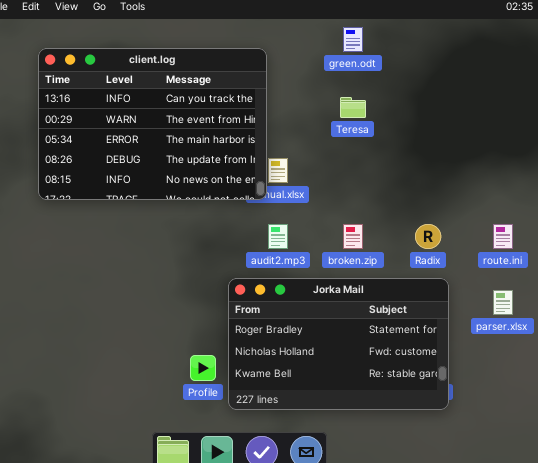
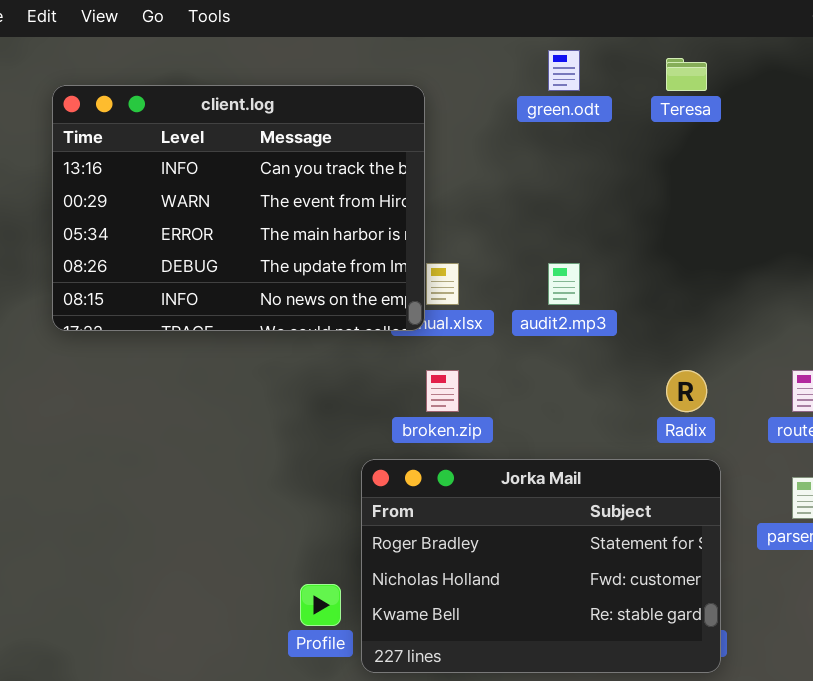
Teresa: [340,97,366,118] -> [666,58,707,91], moved
audit2.mp3: [268,224,288,249] -> [548,263,580,305], moved
broken.zip: [343,224,363,249] -> [426,370,459,412], moved

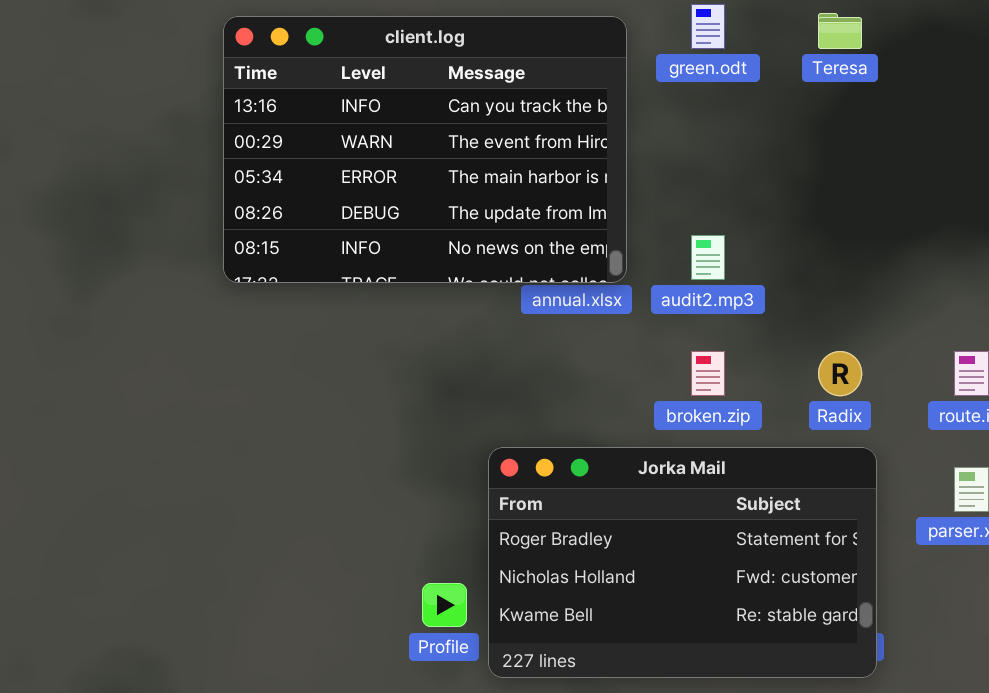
client.log: [52,85,425,331] -> [223,16,627,283], moved
broken.zip: [426,370,459,412] -> [691,351,725,396], moved

